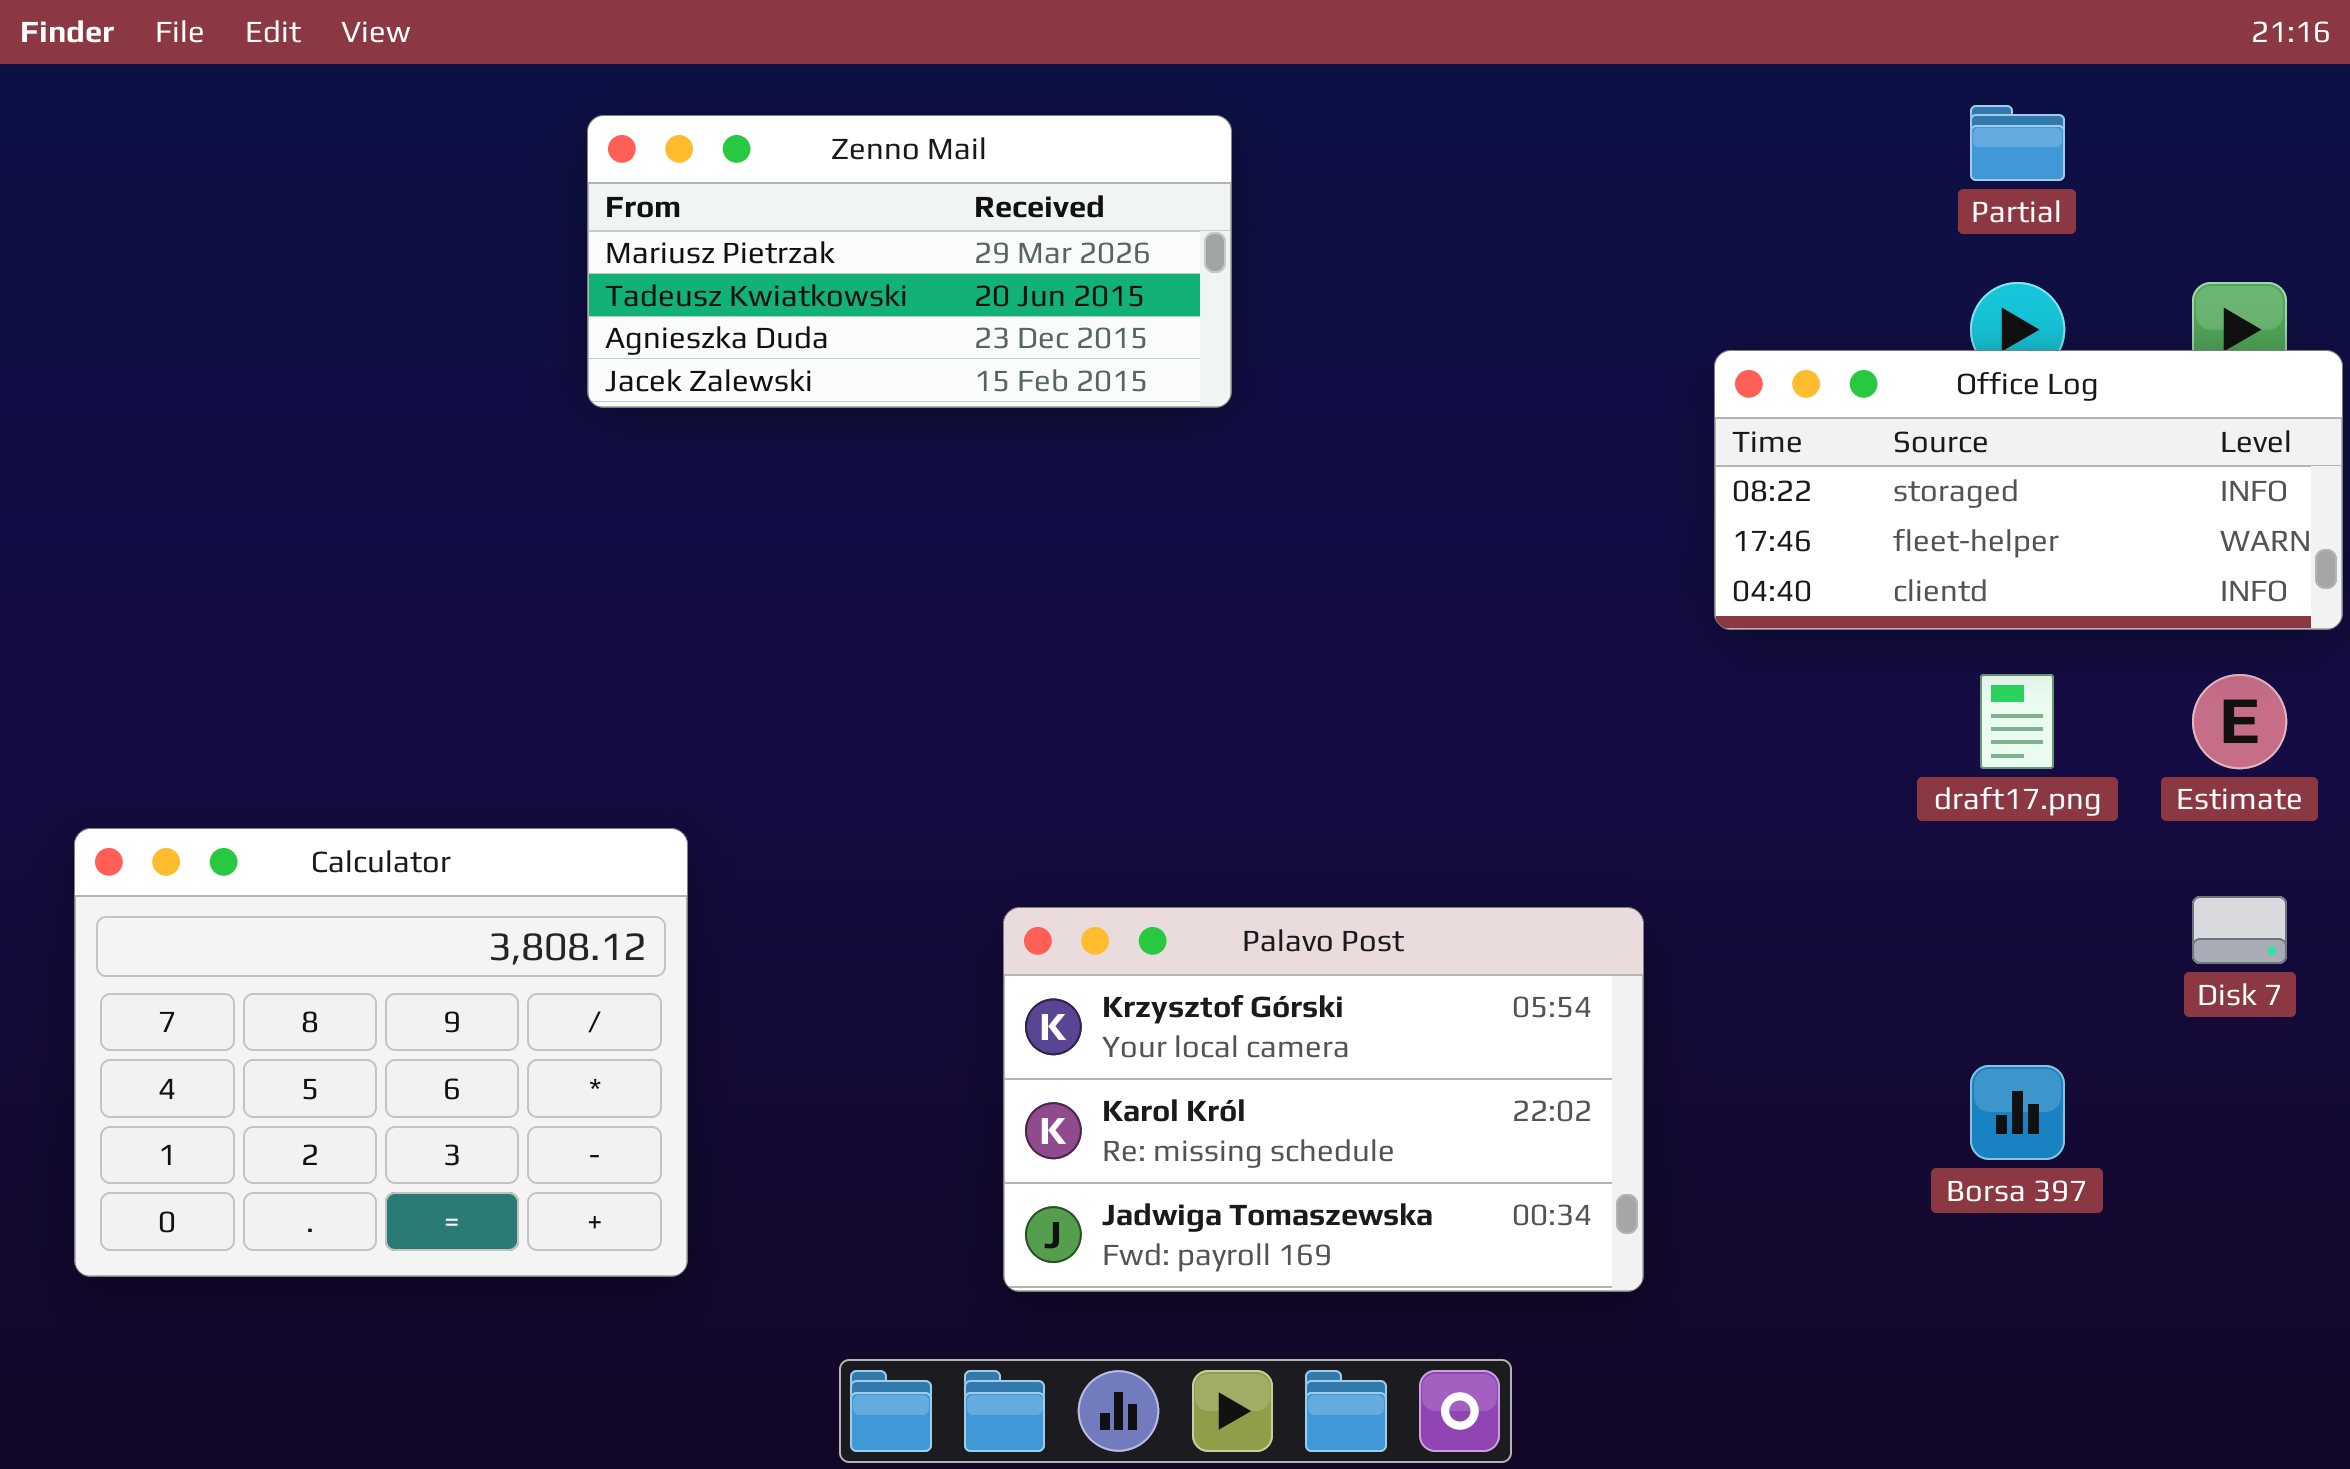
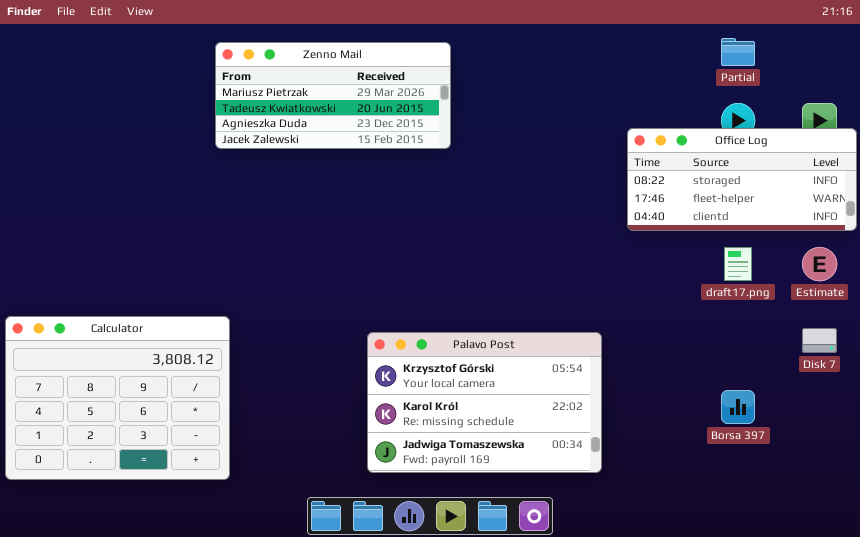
Calculator: [74,828,688,1277] -> [5,316,230,480], moved

